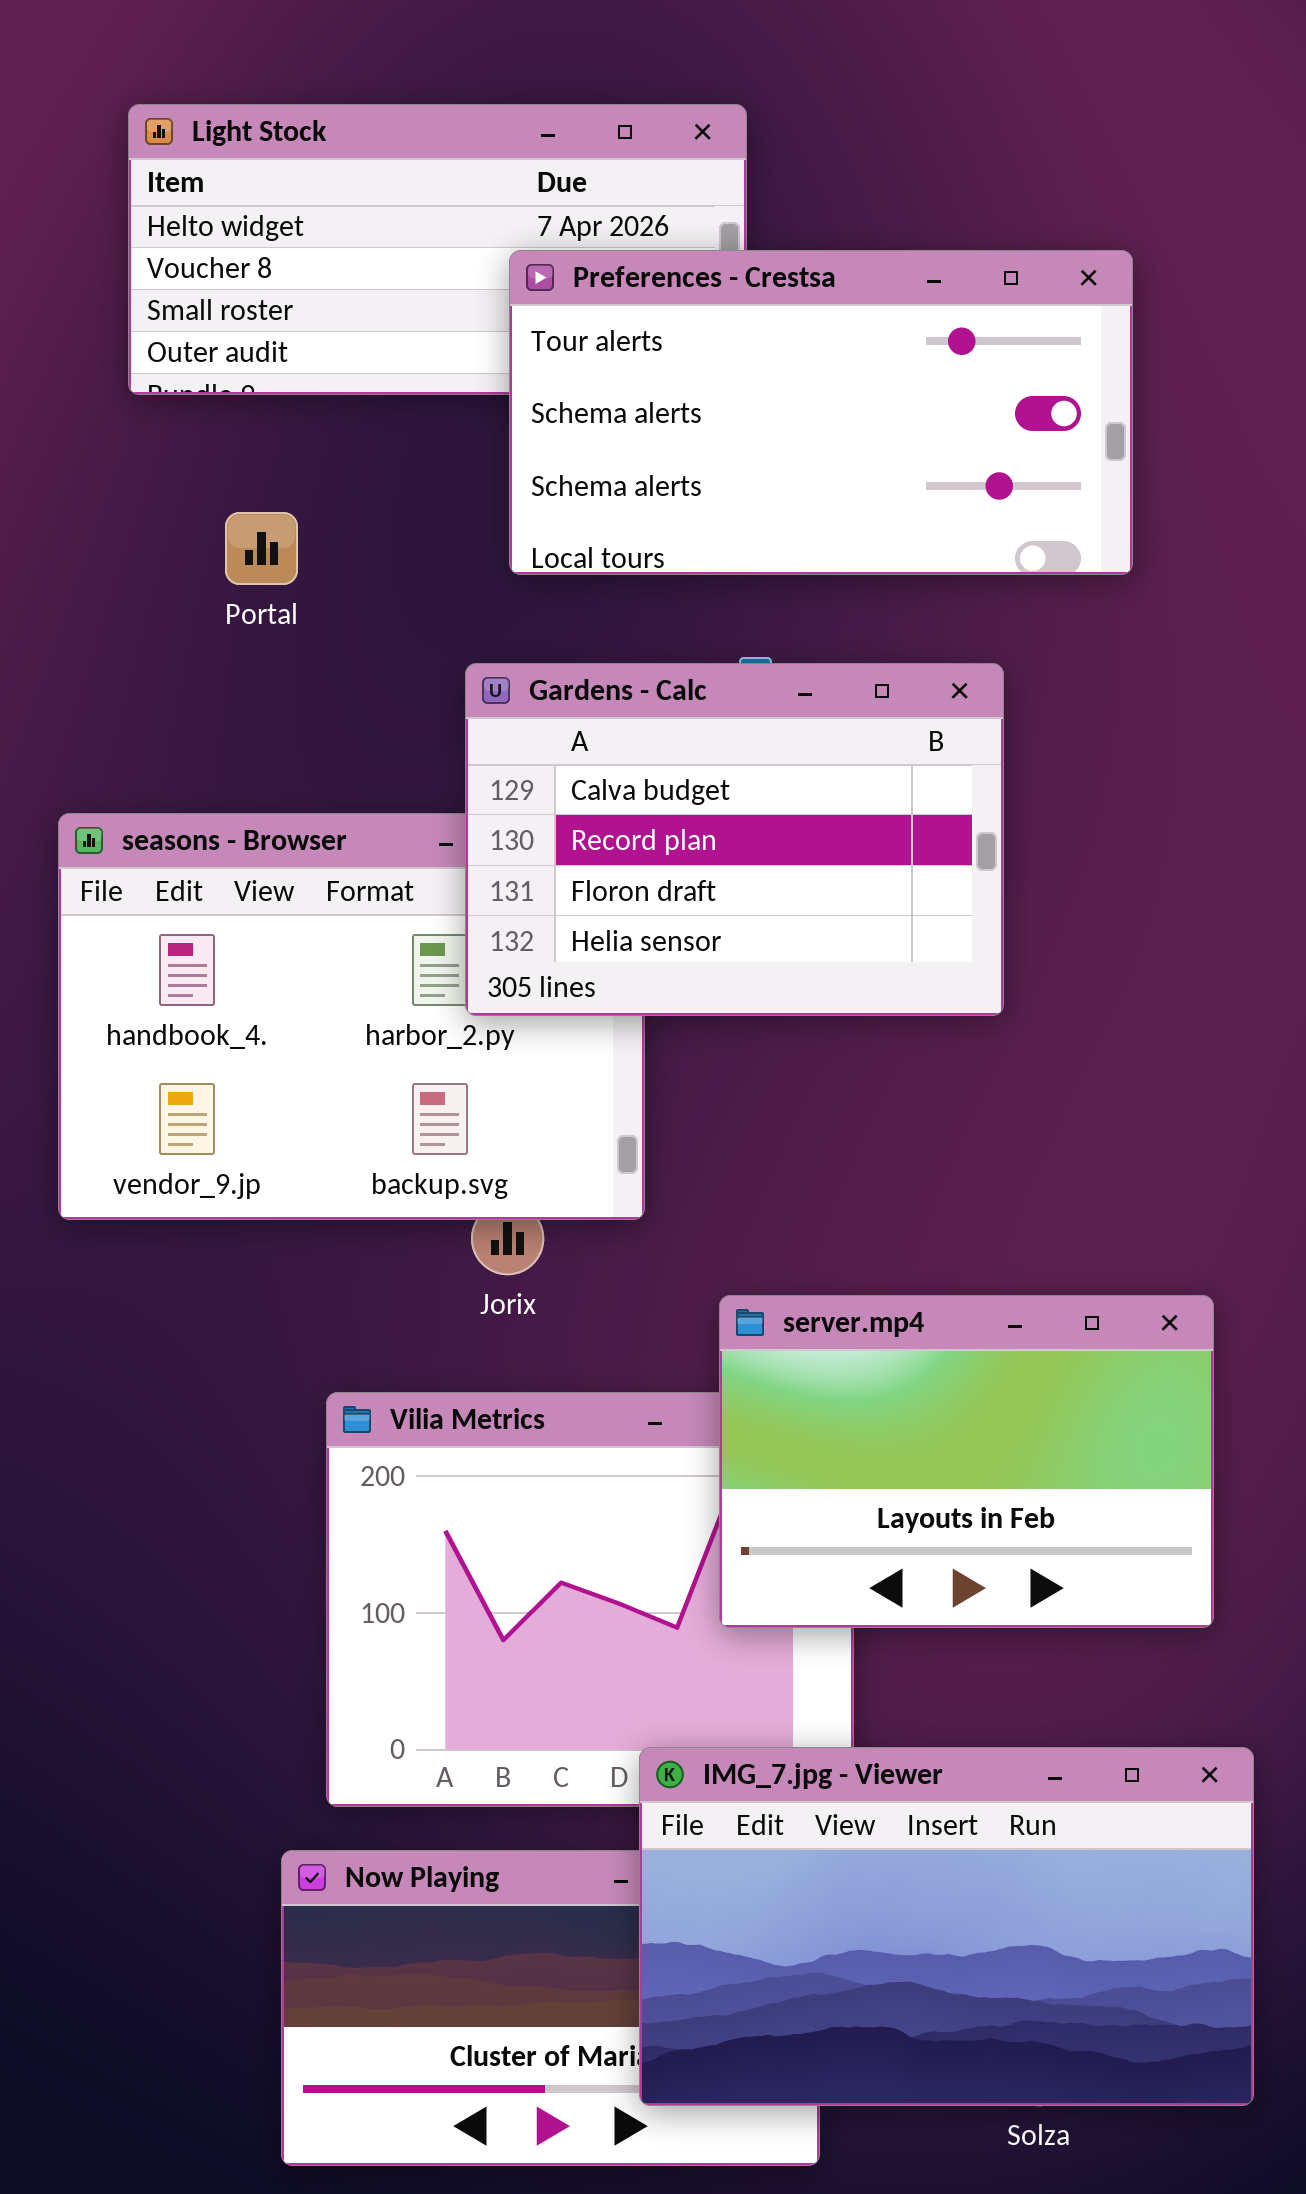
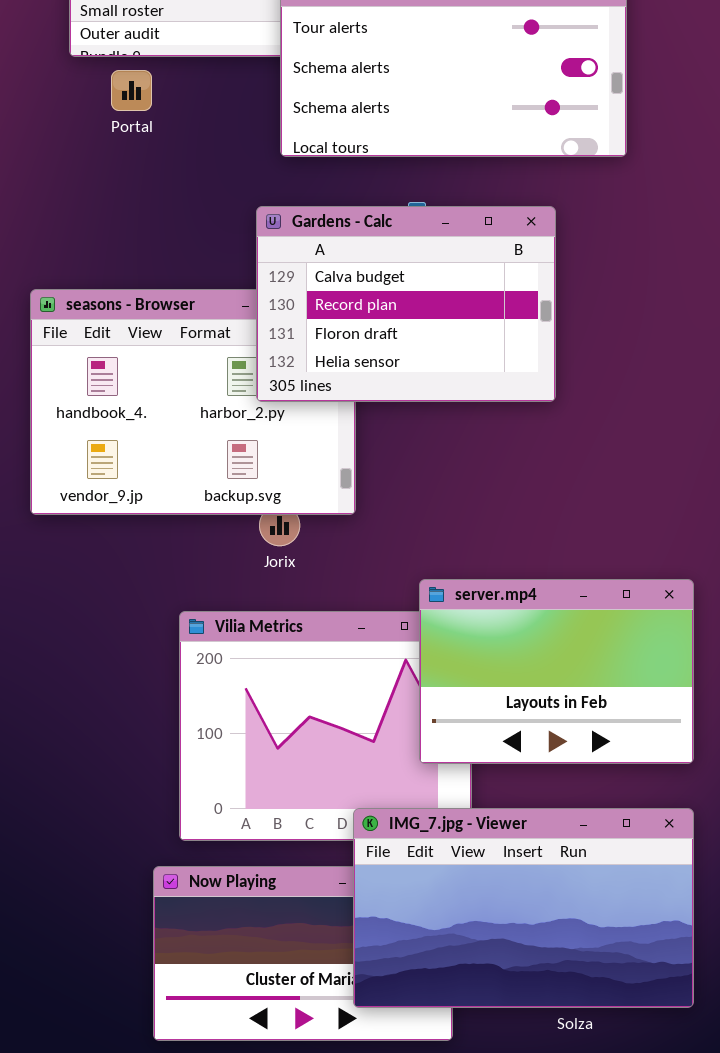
Portal: [225,512,298,585] -> [111,70,152,111], moved
server.mp4: [719,1295,1214,1628] -> [419,579,694,764], moved

